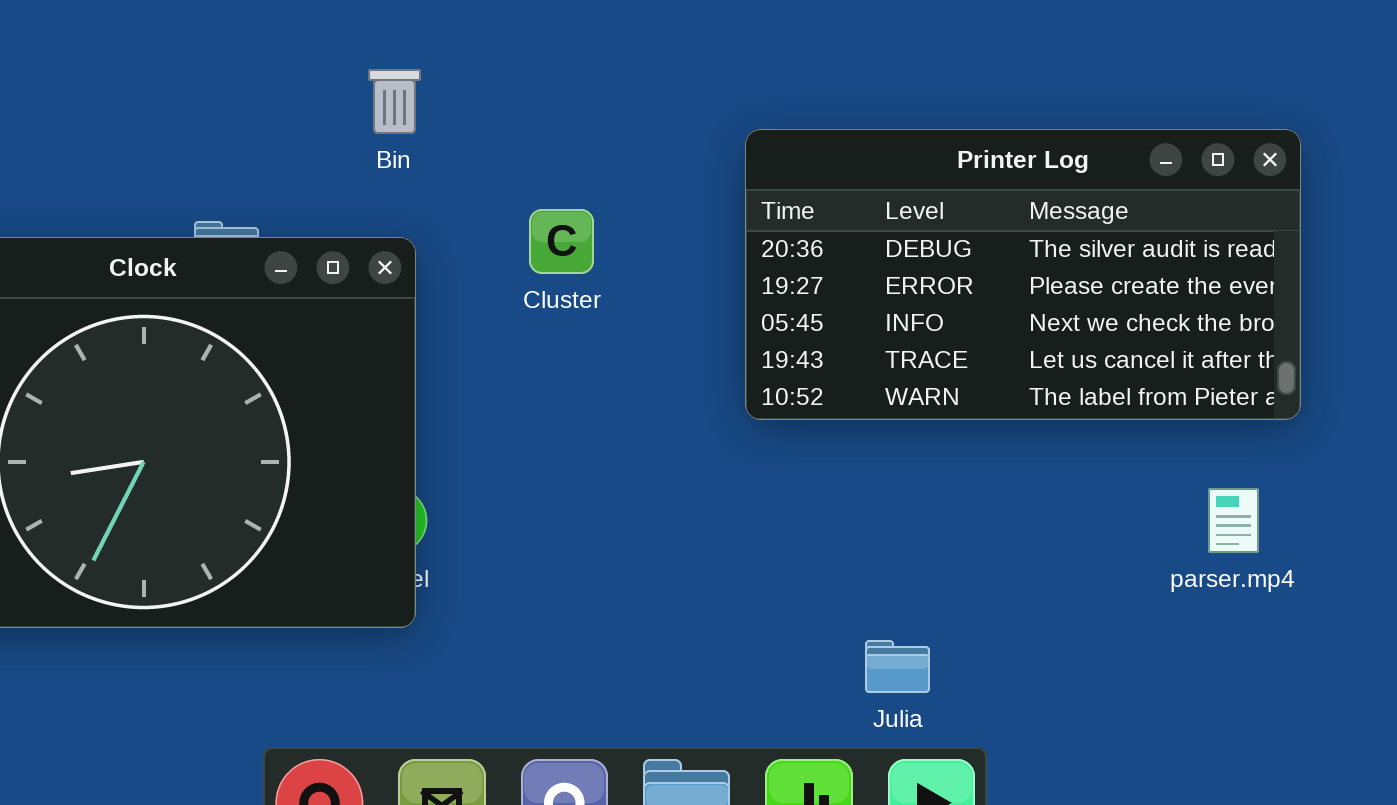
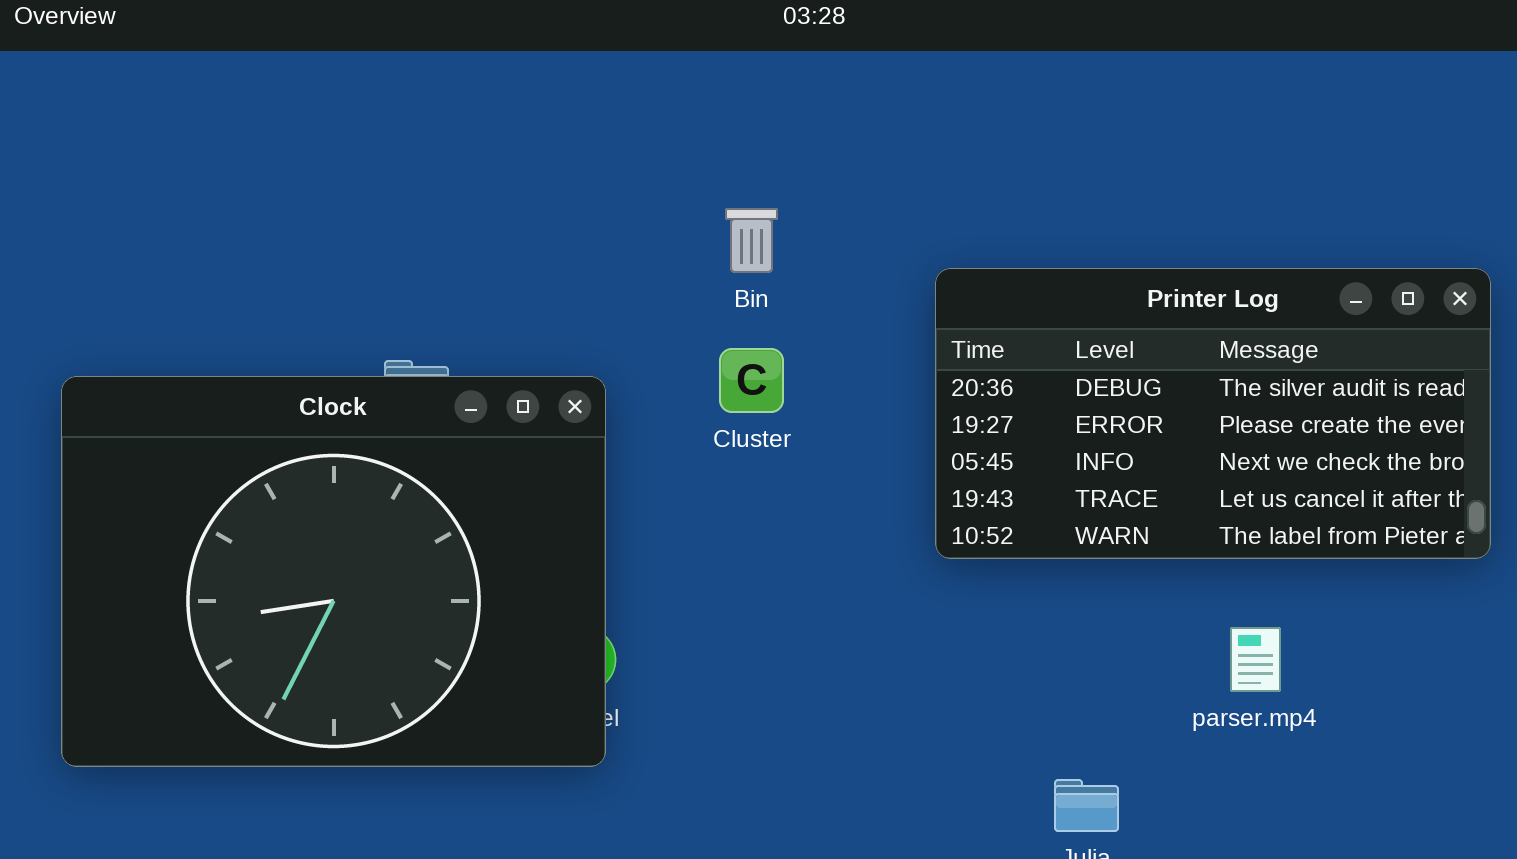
Bin: [368,69,421,134] -> [725,208,778,273], moved
parser.mp4: [1208,488,1259,553] -> [1230,627,1281,692], moved

